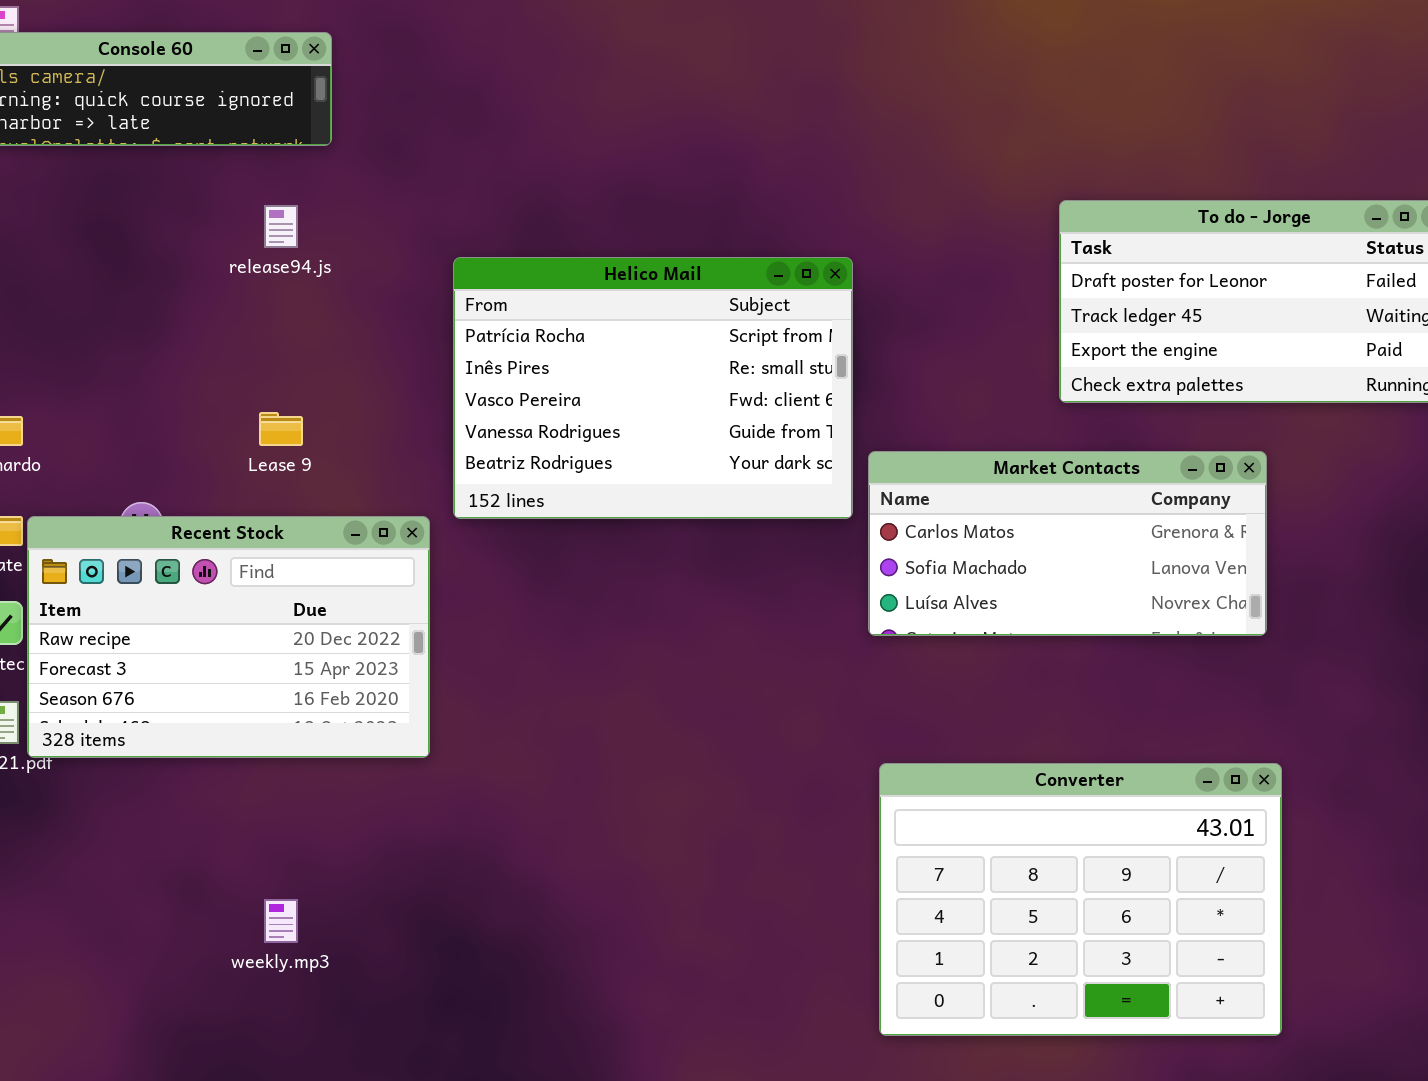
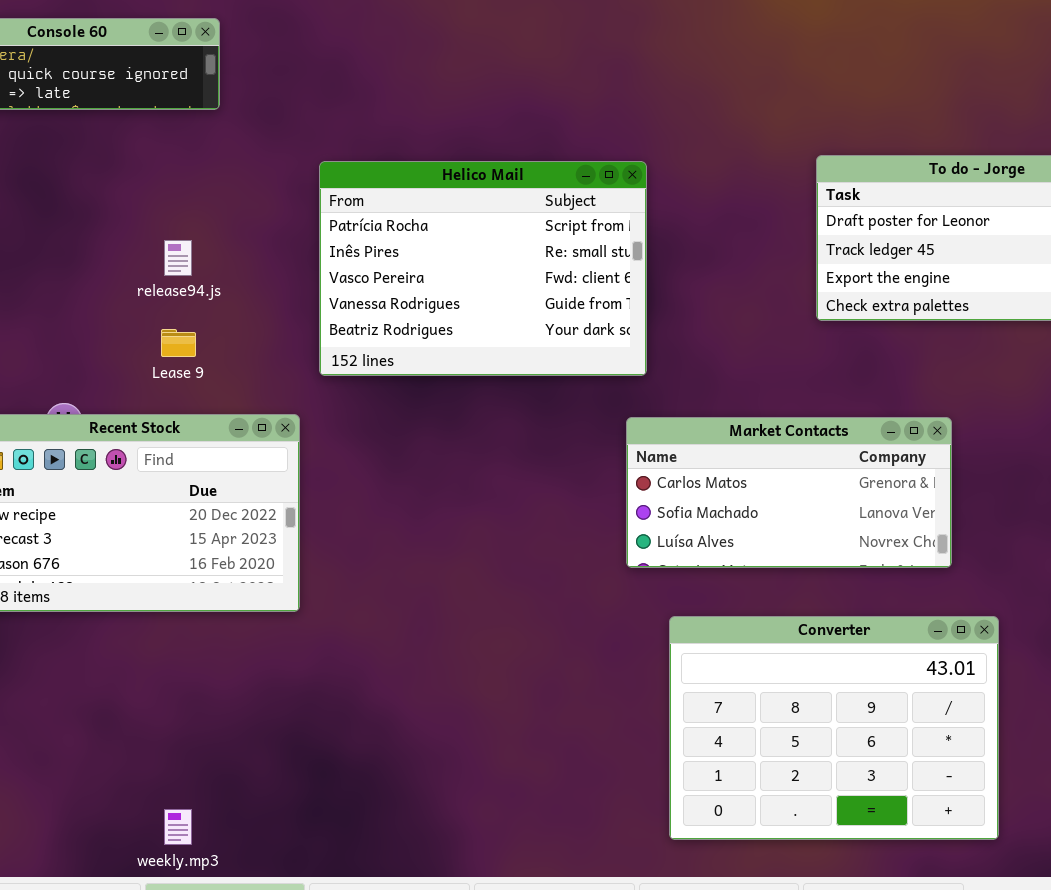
release94.js: [264,205,298,248] -> [164,240,192,276], moved
Helico Mail: [453,257,853,519] -> [319,161,647,376], moved
Market Contacts: [868,451,1267,636] -> [626,417,952,568], moved
weekly.mp3: [264,899,298,943] -> [164,809,192,845], moved

